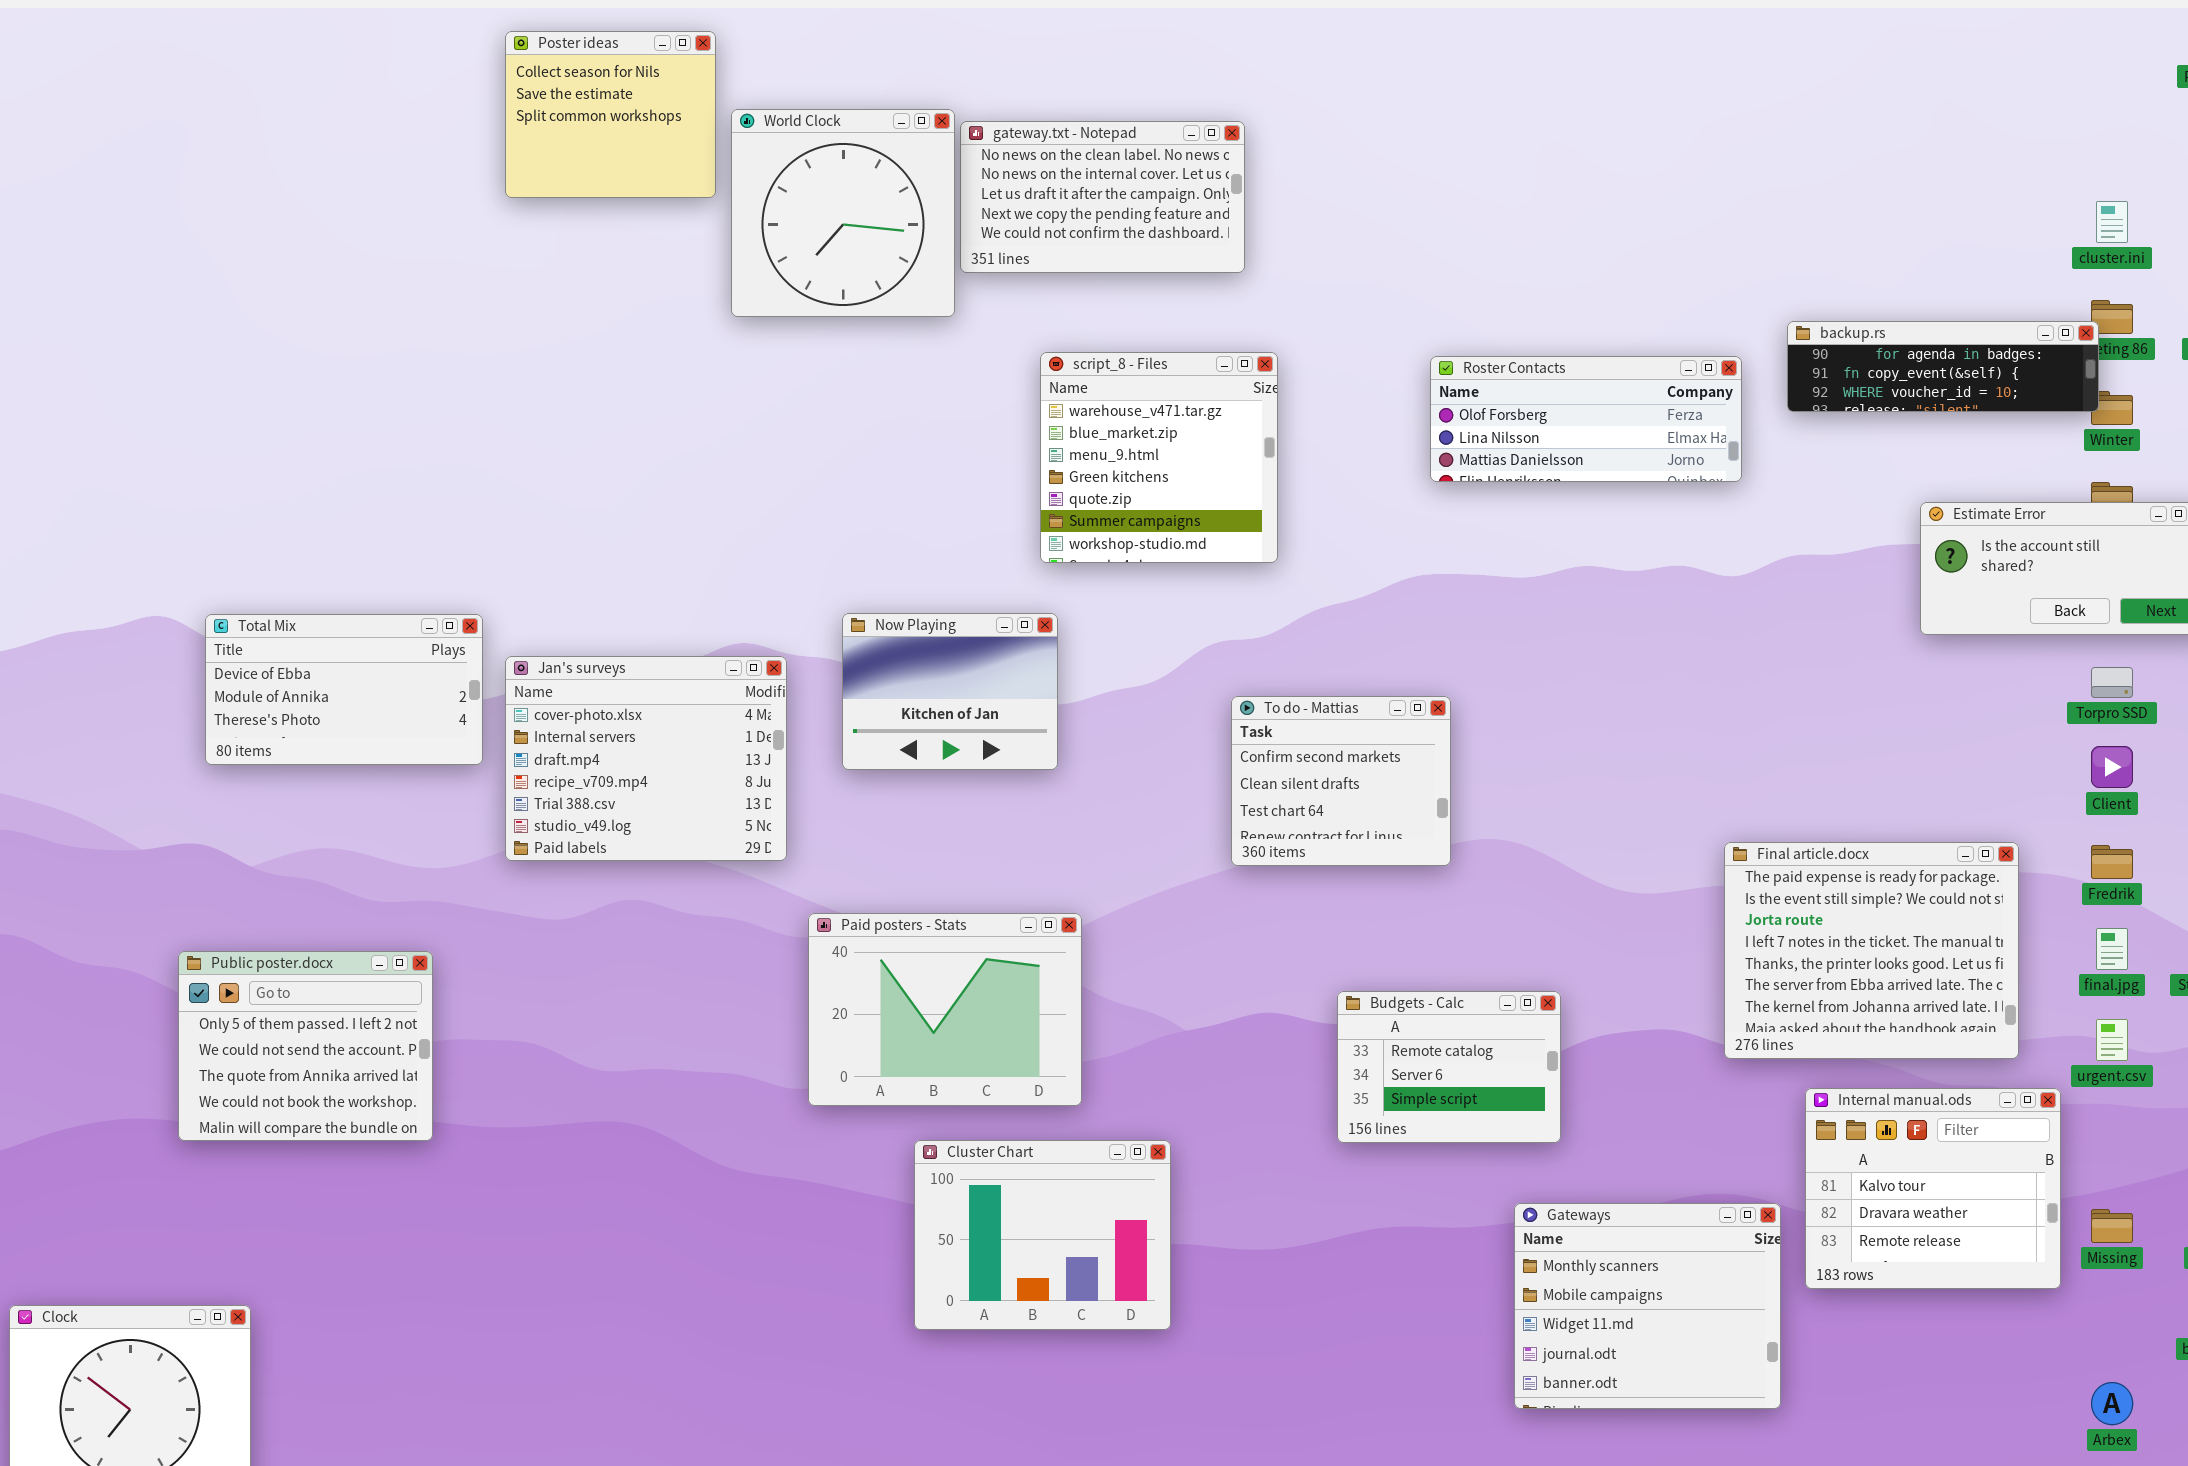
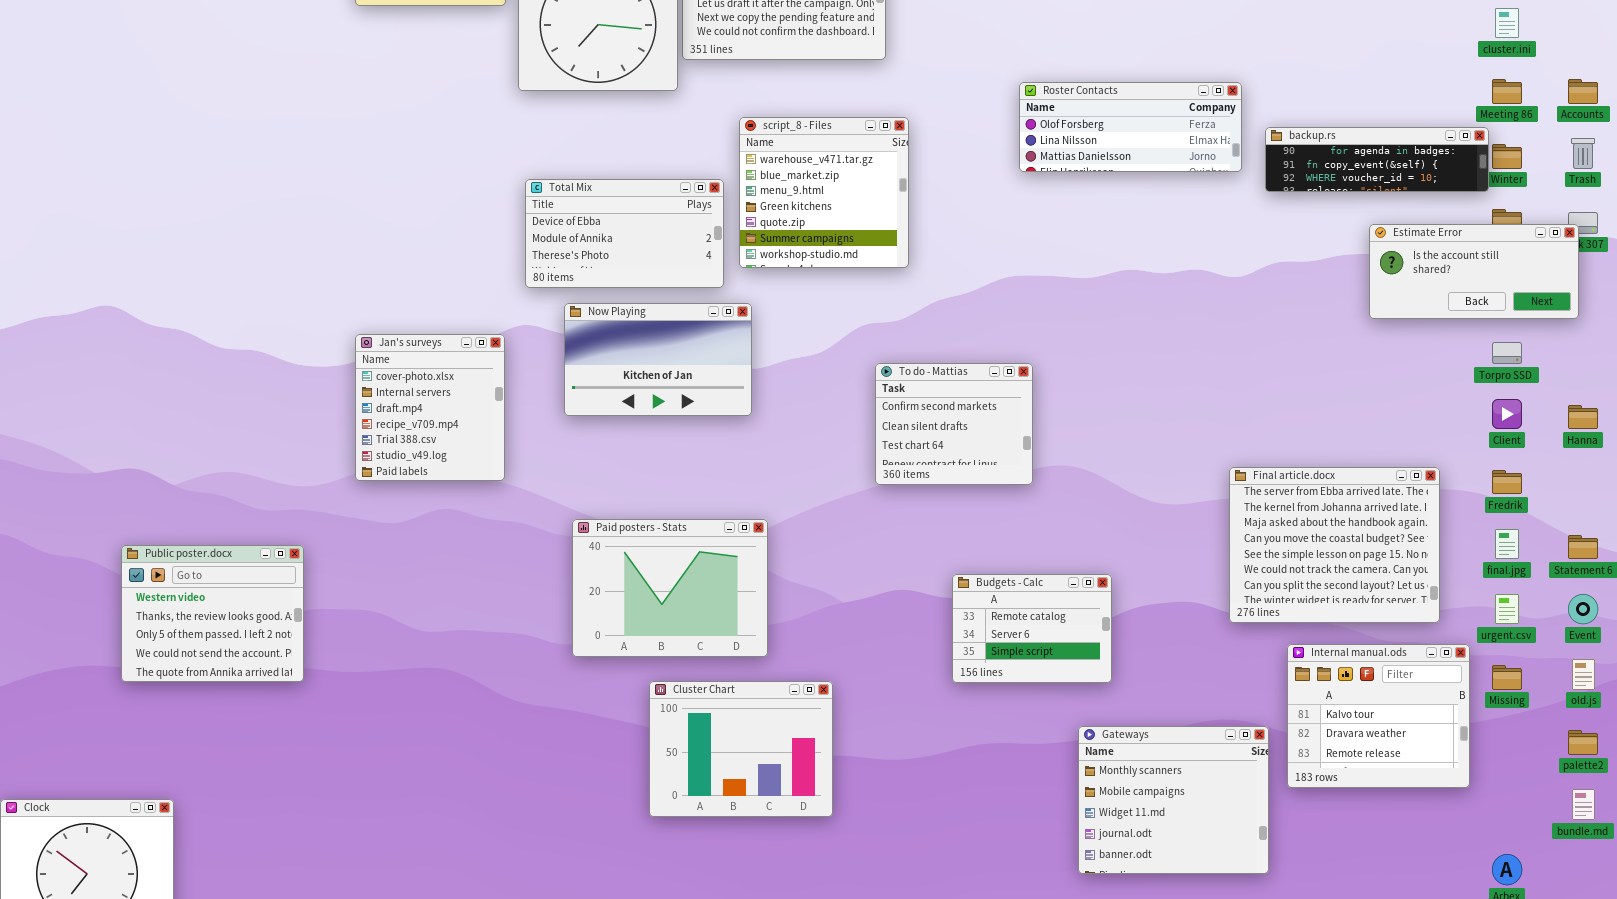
backup.rs: [1787,321,2099,412] -> [1265,127,1489,192], moved
Roster Contacts: [1430,356,1742,482] -> [1019,82,1242,172], moved
Now Playing: [842,613,1058,770] -> [564,303,752,416], resized
Total Mix: [205,614,483,765] -> [525,179,724,288], moved
Jan's surveys: [505,656,787,861] -> [355,334,505,481], resized
Final article.docx: [1724,842,2019,1059] -> [1229,467,1440,623], scrolled down 5 rows
Public poster.docx: [178,951,433,1141] -> [121,545,304,682], scrolled up 2 rows
Missing: [2091,1209,2133,1243] -> [1492,665,1522,690], moved

